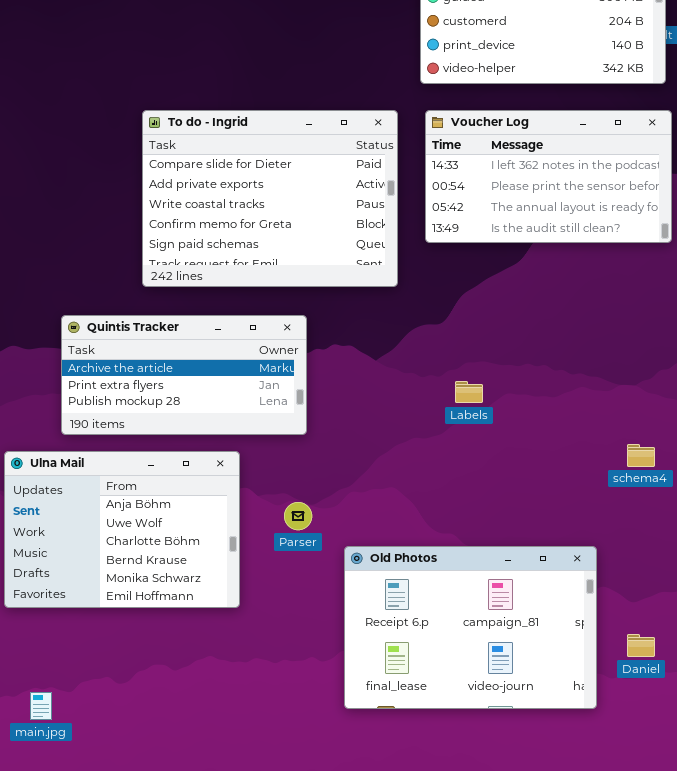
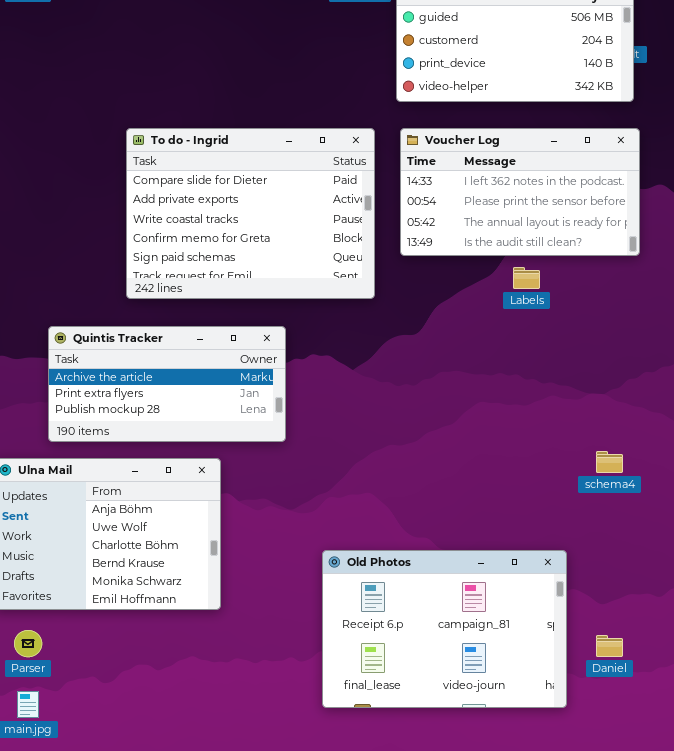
Labels: [455,381,483,403] -> [513,267,540,289], moved
Parser: [284,502,312,530] -> [14,630,42,657], moved

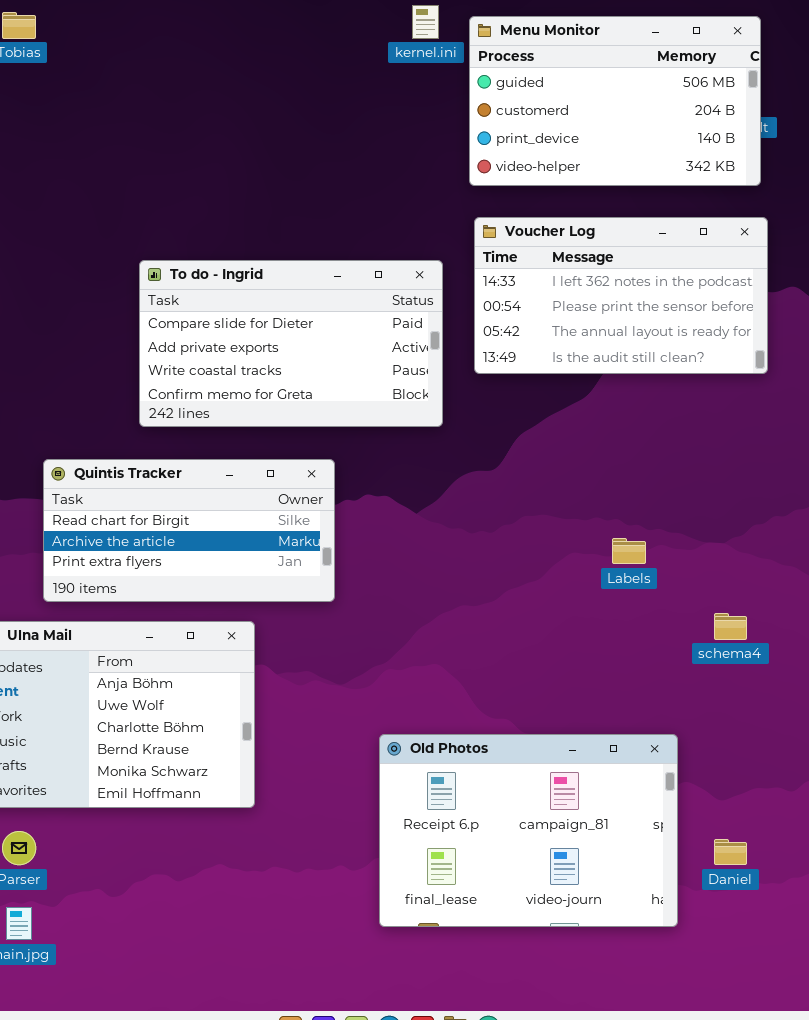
To do - Ingrid: [126,128,375,299] -> [139,260,443,427], resized
Labels: [513,267,540,289] -> [612,538,646,564], moved
Quintis Tracker: [48,326,286,442] -> [43,459,335,602], scrolled up 1 row

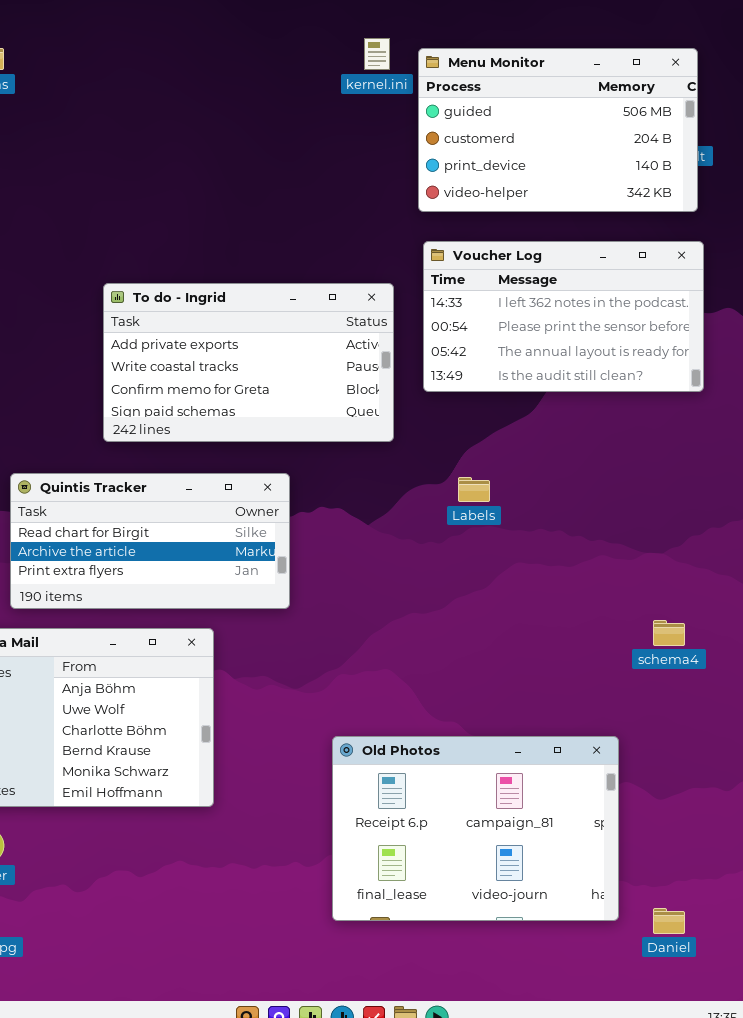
To do - Ingrid: [139,260,443,427] -> [103,283,394,442], scrolled down 1 row
Labels: [612,538,646,564] -> [458,477,490,502], moved
Daniel: [714,839,747,865] -> [653,908,685,934], moved

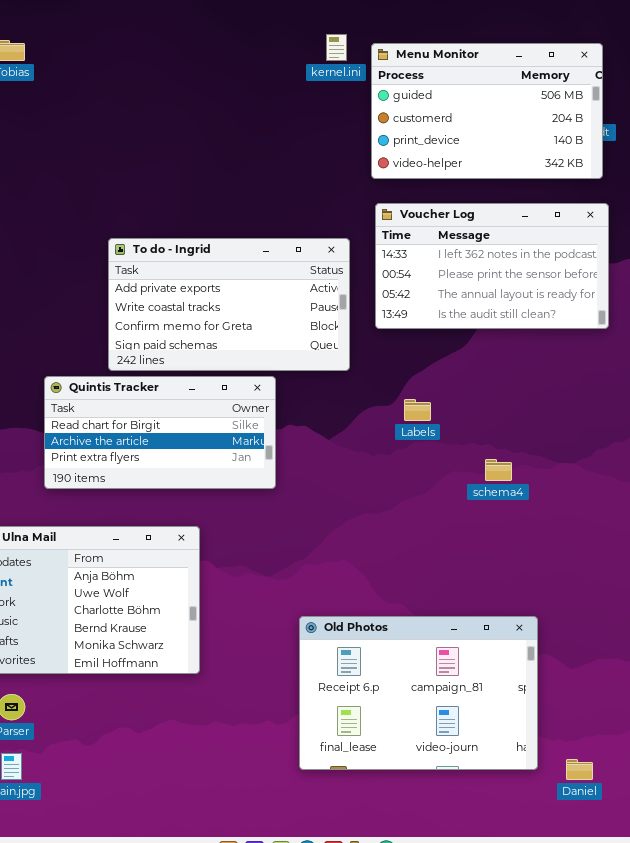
Quintis Tracker: [10,473,290,609] -> [44,376,276,489], moved
schema4: [653,620,685,646] -> [485,459,512,481], moved

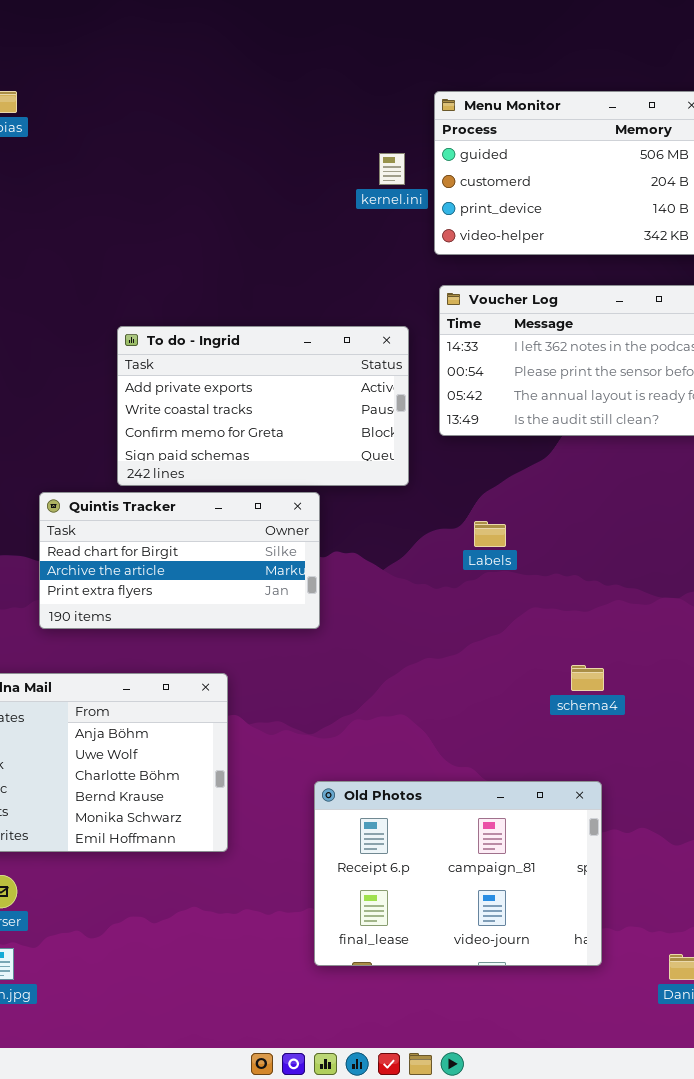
kernel.ini: [326,34,347,61] -> [379,153,405,185], moved
schema4: [485,459,512,481] -> [571,665,604,691], moved
Old Photos: [299,616,538,770] -> [314,781,602,966], moved

